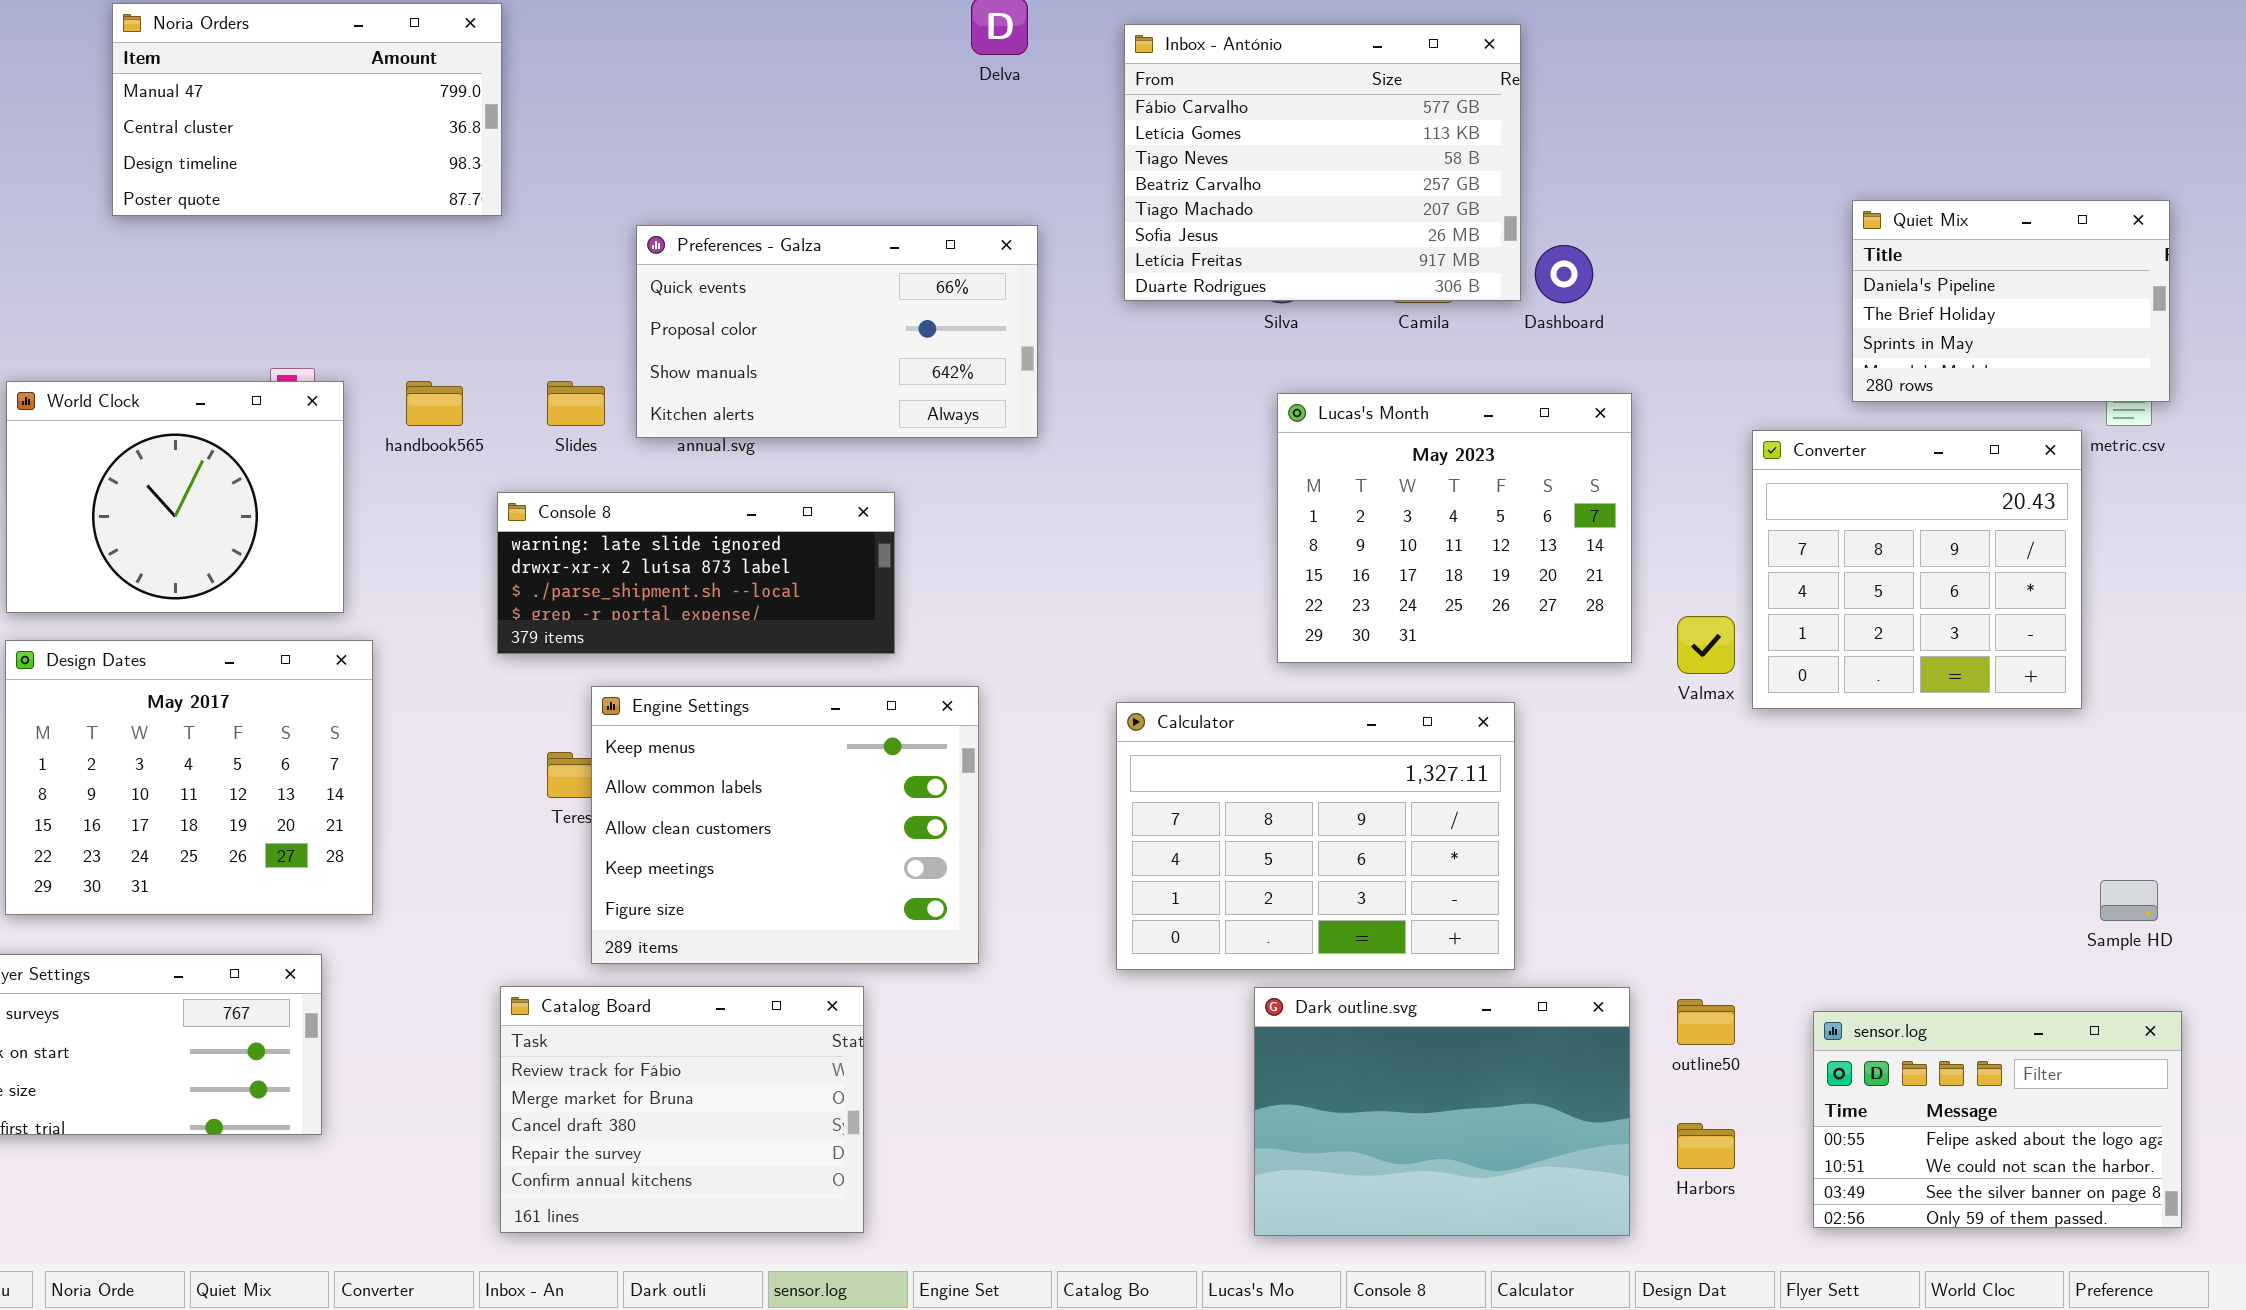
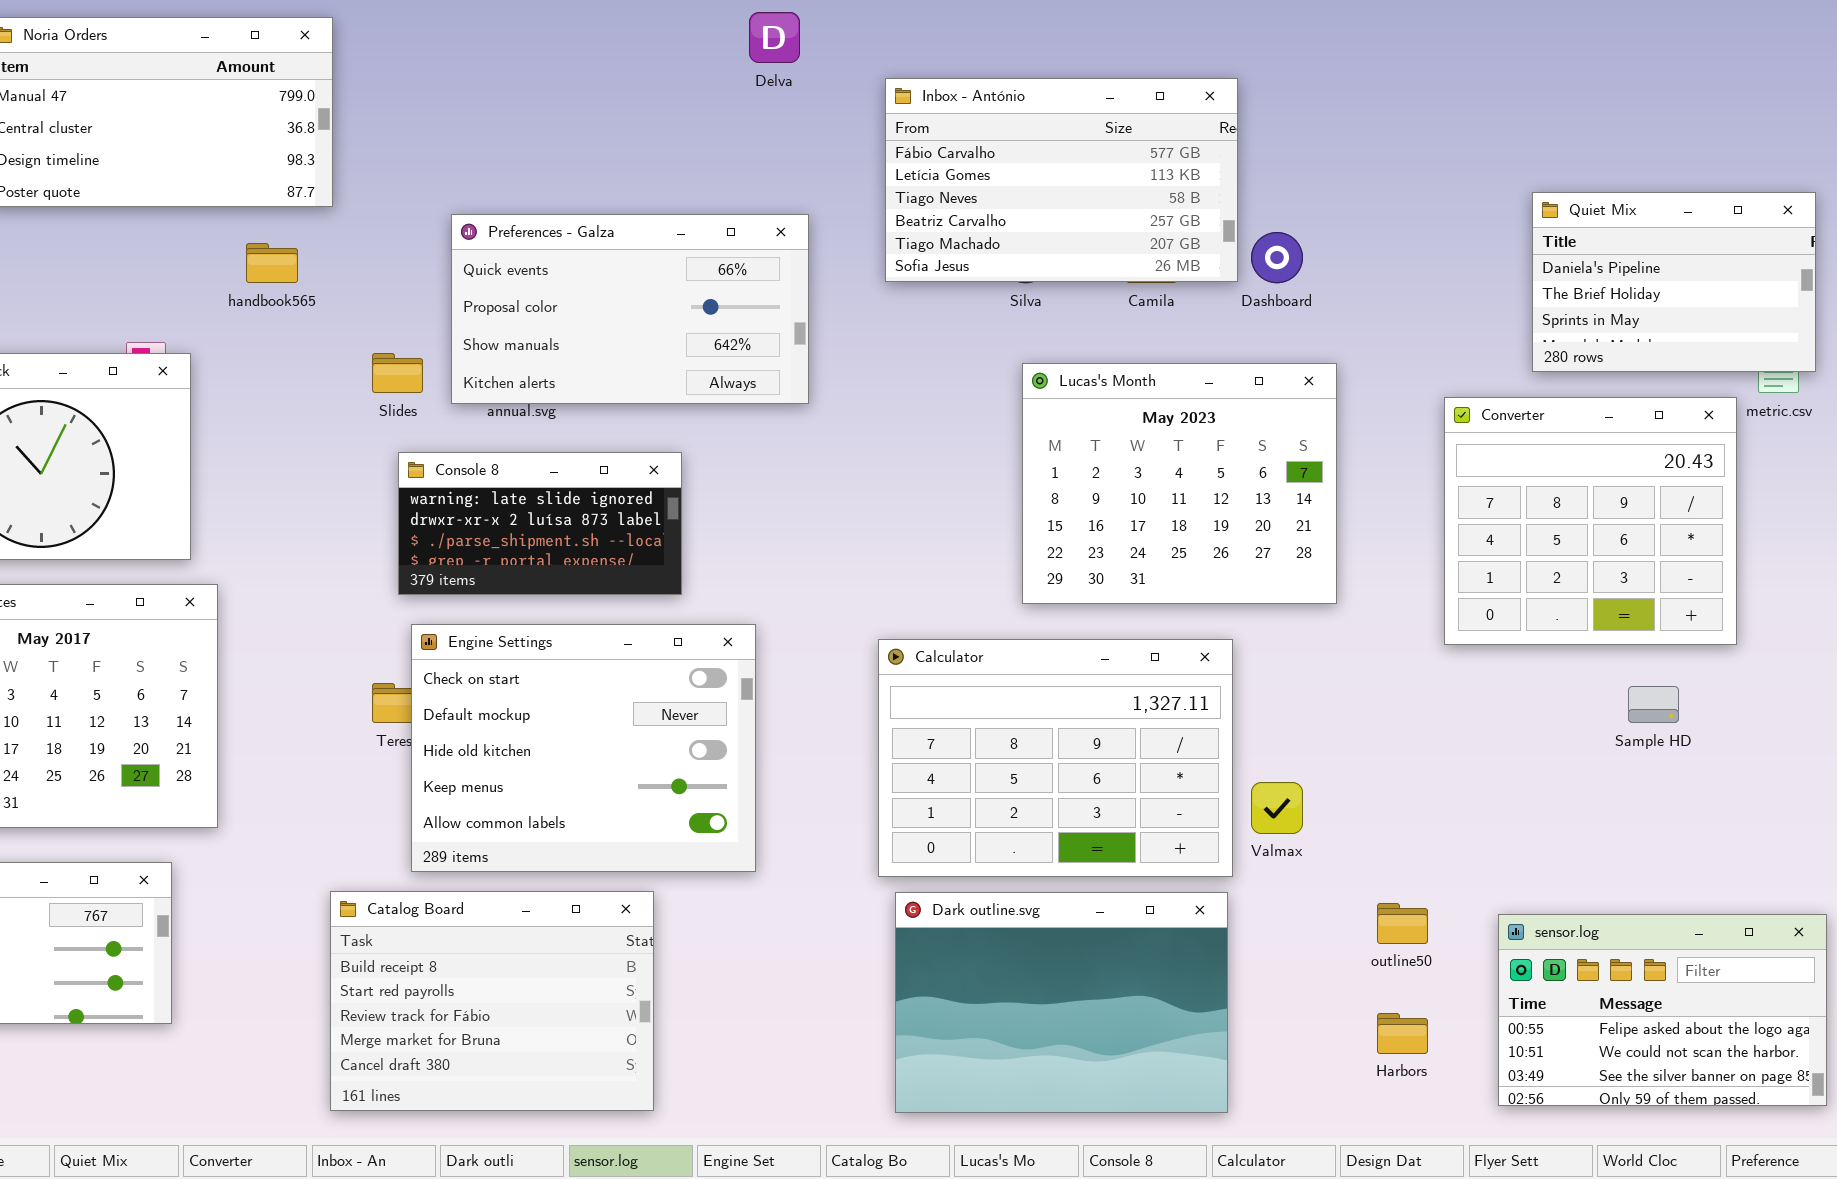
Inbox - António: [1124,24,1521,301] -> [885,78,1238,282], resized
handbook565: [406,381,463,426] -> [246,243,298,283], moved
Console 8: [497,492,895,654] -> [398,452,682,595], resized
Valmax: [1677,616,1735,674] -> [1251,782,1303,834], moved
Engine Settings: [591,686,979,964] -> [411,624,756,872], scrolled up 3 rows
Sample HD: [2100,880,2158,921] -> [1628,686,1679,723], moved
Catalog Board: [500,986,864,1233] -> [330,891,654,1111], scrolled up 2 rows
Dark outline.svg: [1254,987,1630,1236] -> [895,892,1228,1113], moved

